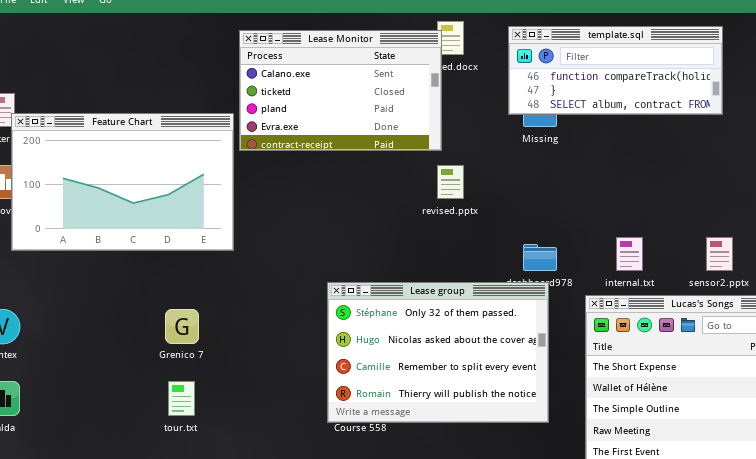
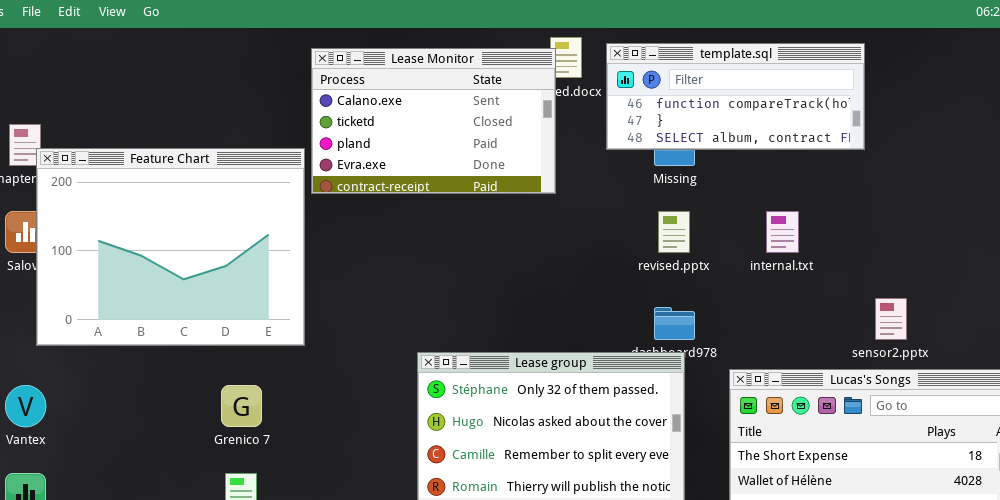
template.sql: [508,26,723,115] -> [606,43,865,150], moved
Feature Chart: [11,113,234,251] -> [36,148,305,346], resized
revised.pptx: [437,165,464,199] -> [658,211,690,253], moved
internal.txt: [616,237,643,271] -> [766,211,799,253], moved

